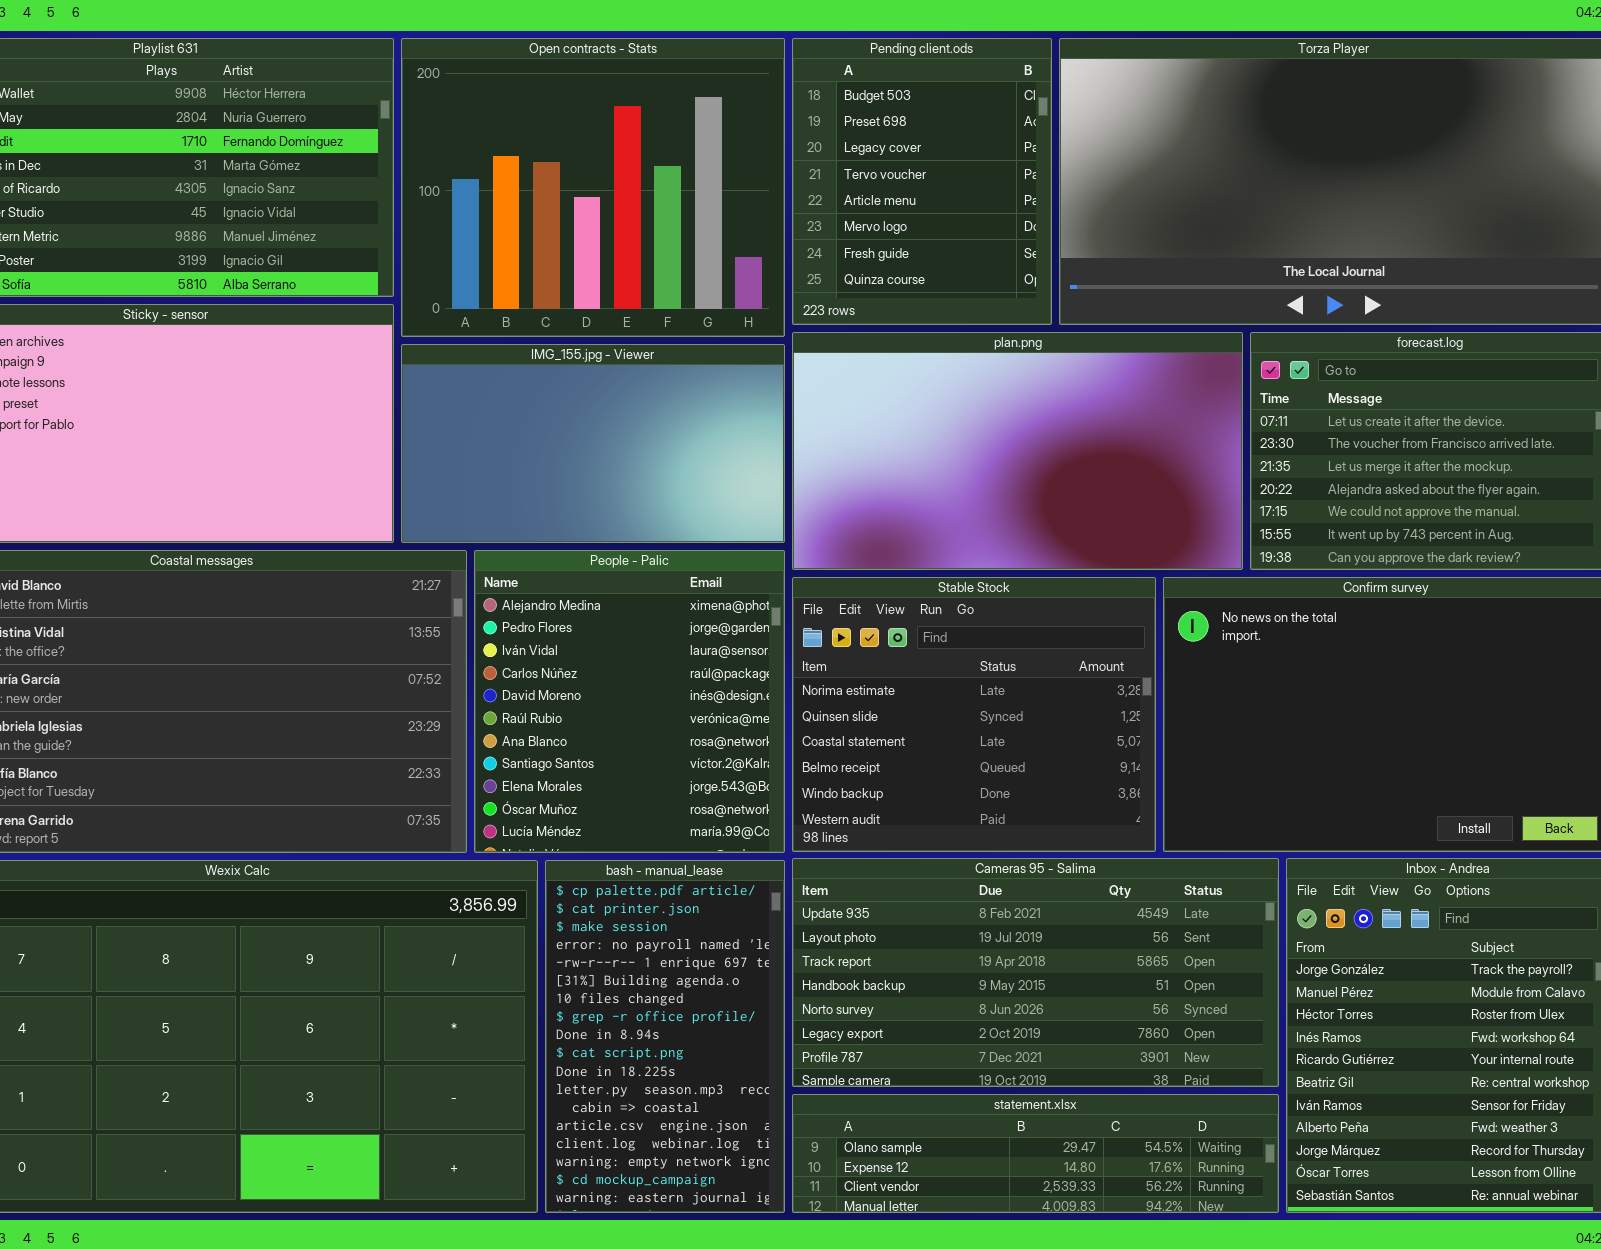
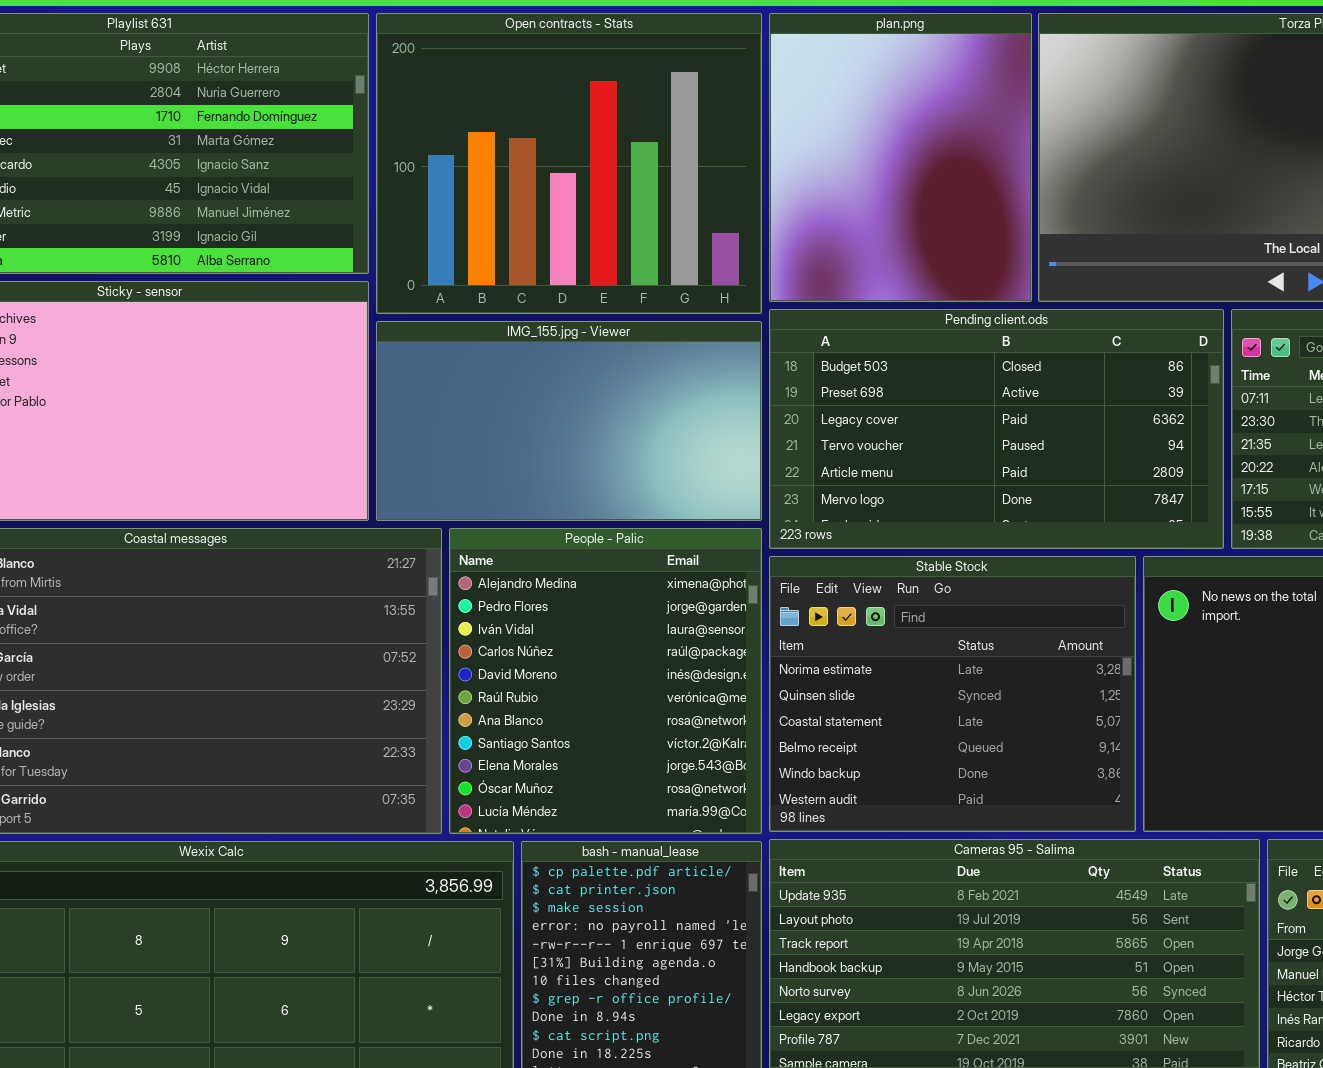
Pending client.ods: [792,38,1052,325] -> [769,309,1224,549], moved, resized
plan.png: [792,332,1243,570] -> [769,13,1032,302], moved, resized

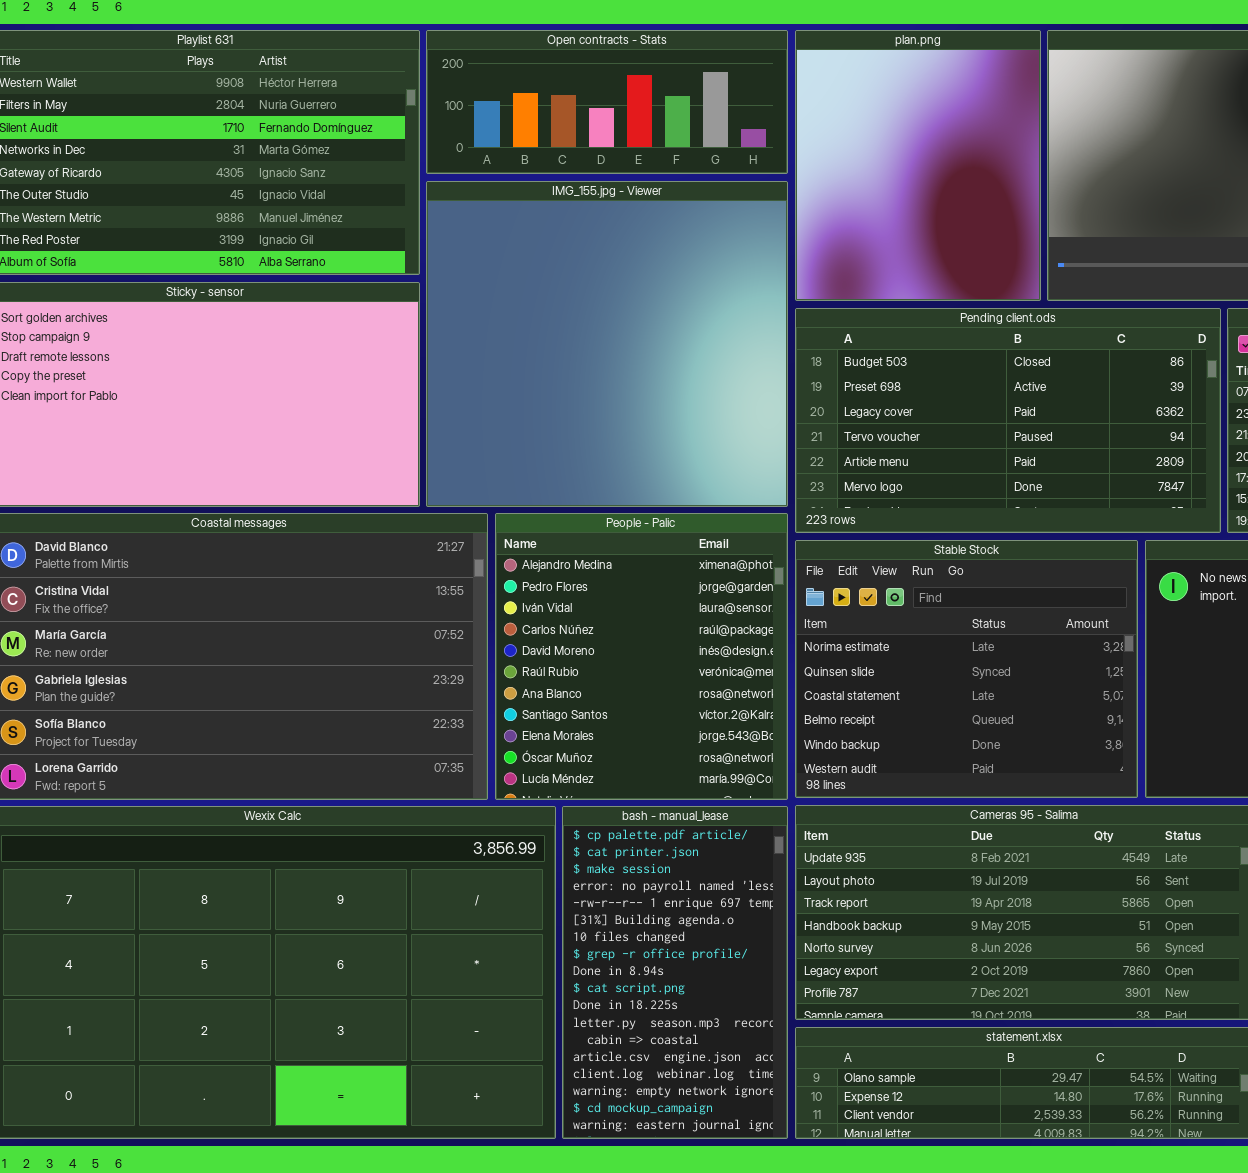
Open contracts - Stats: [376,13,762,314] -> [426,30,788,174], resized
IMG_155.jpg - Viewer: [376,321,762,521] -> [426,181,788,507], resized

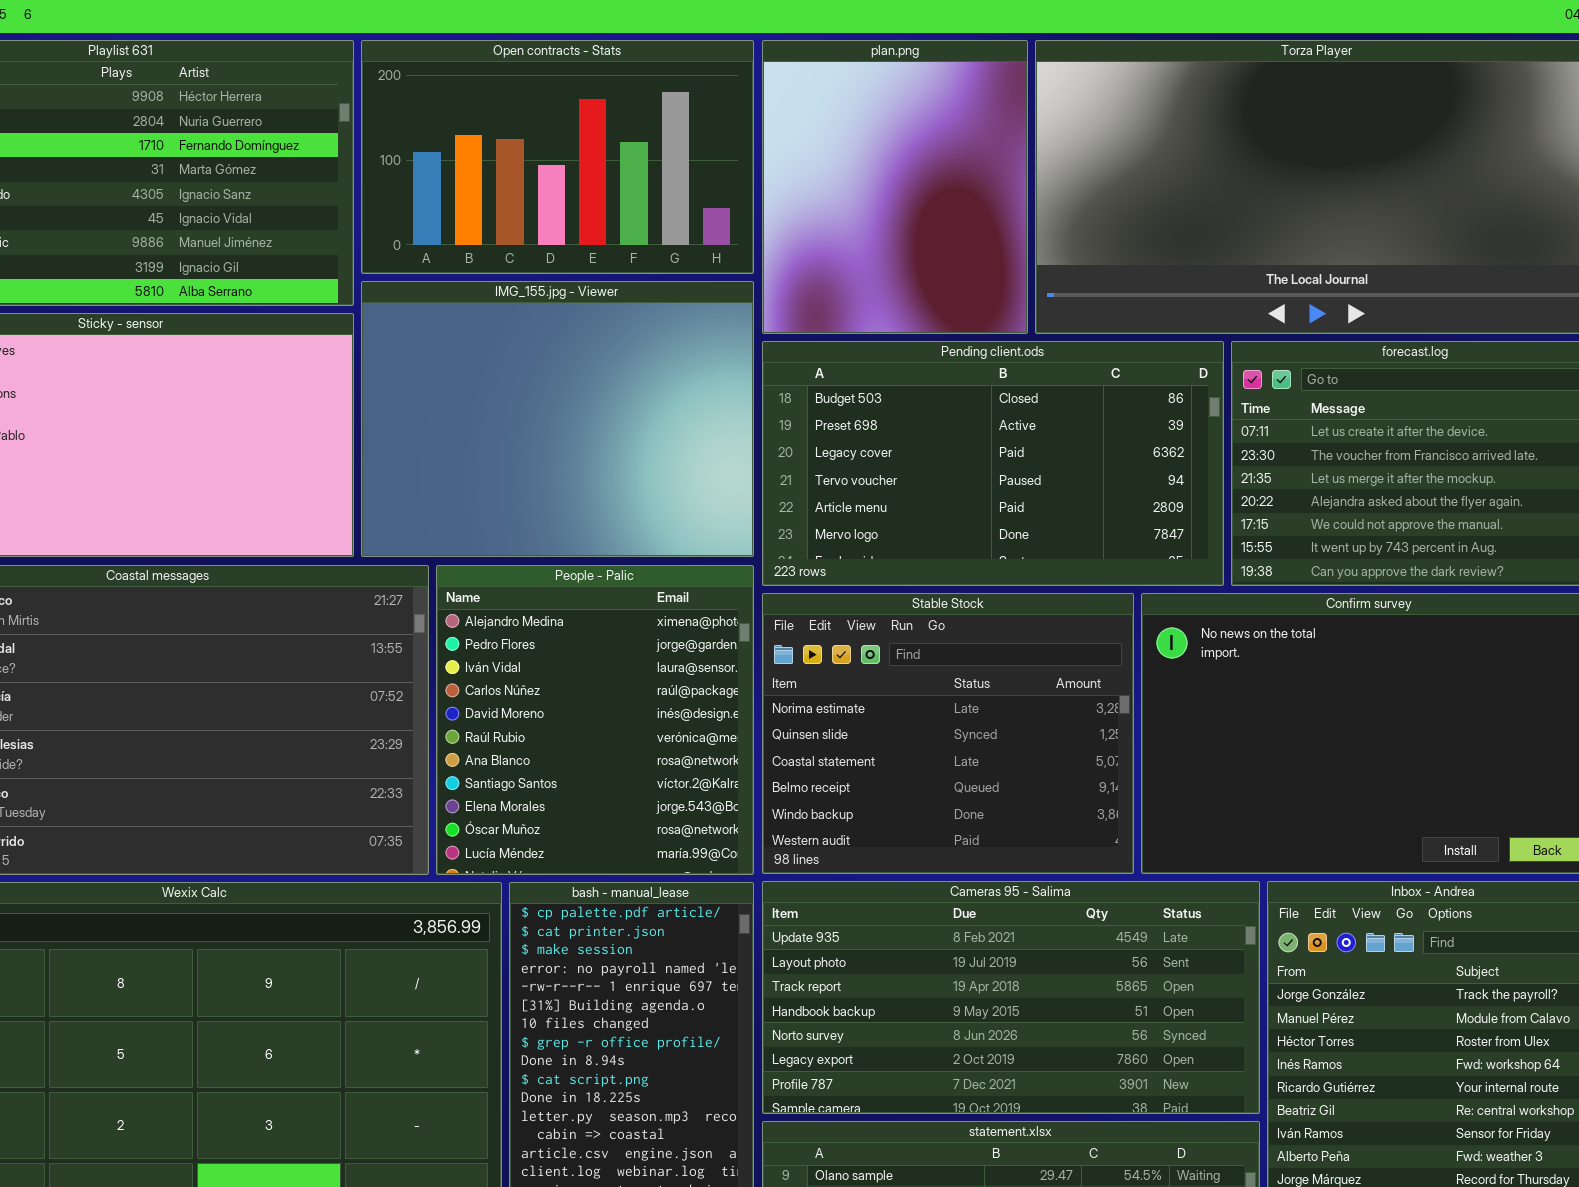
Open contracts - Stats: [426,30,788,174] -> [361,40,754,274], resized
IMG_155.jpg - Viewer: [426,181,788,507] -> [361,281,754,557], resized

